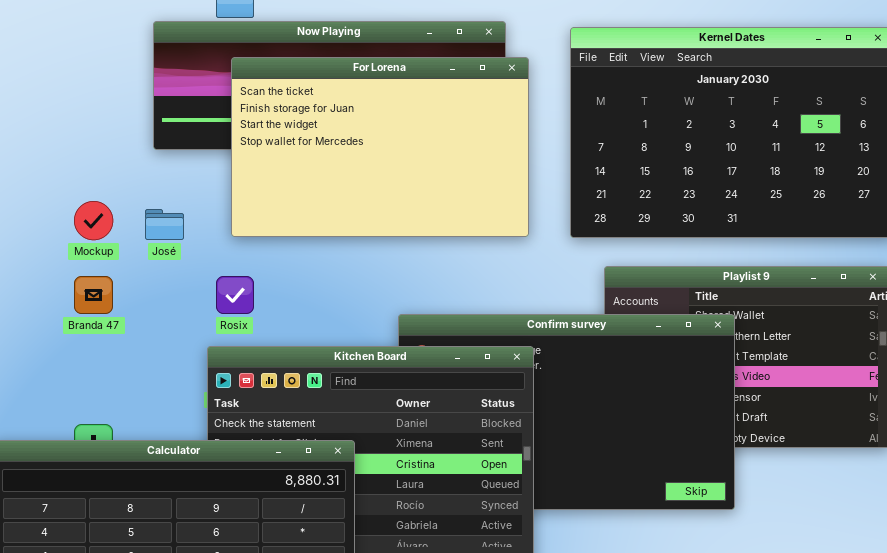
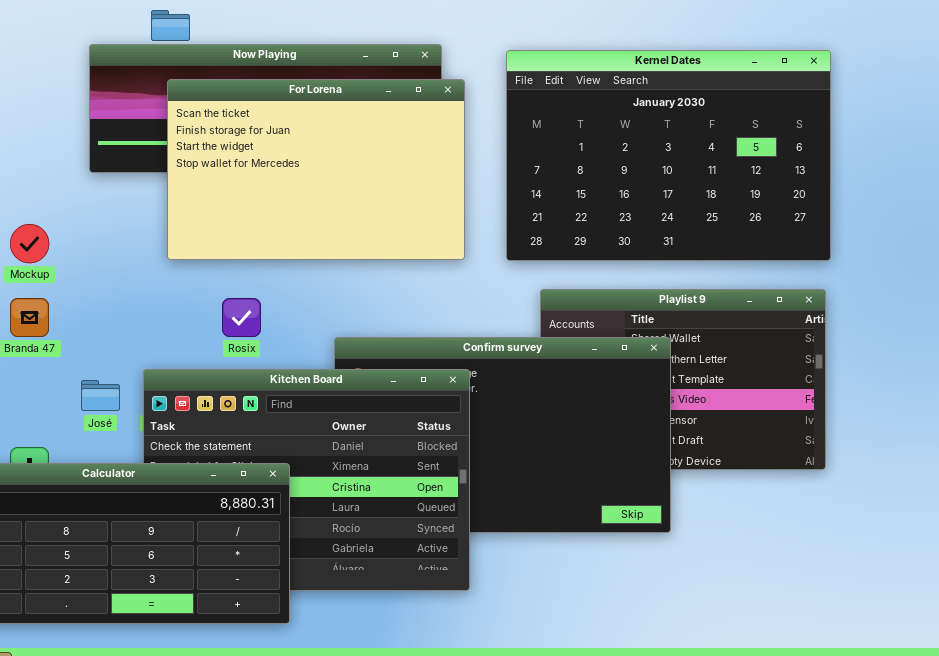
José: [145,209,184,240] -> [81,380,120,411], moved
Rosix: [216,276,254,314] -> [222,298,261,337], moved

